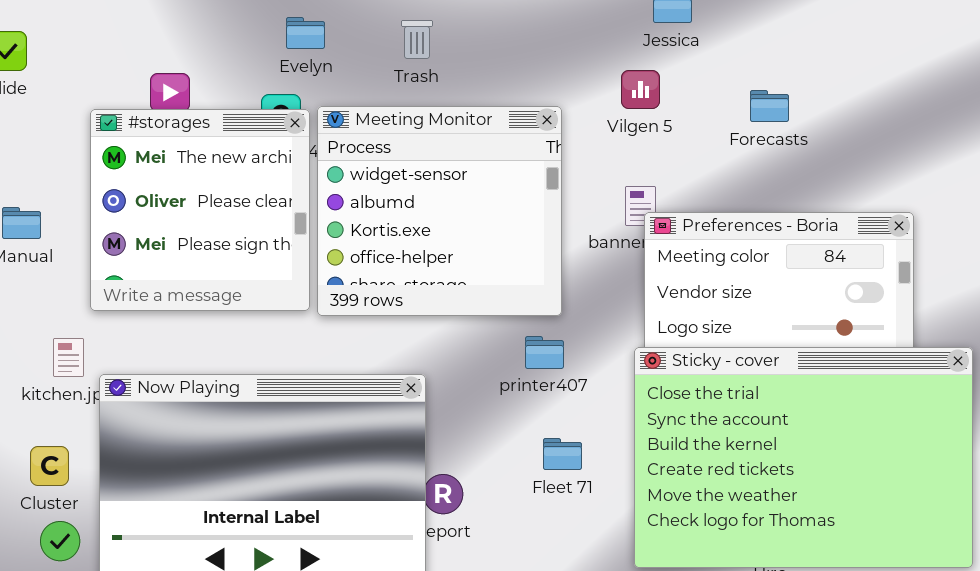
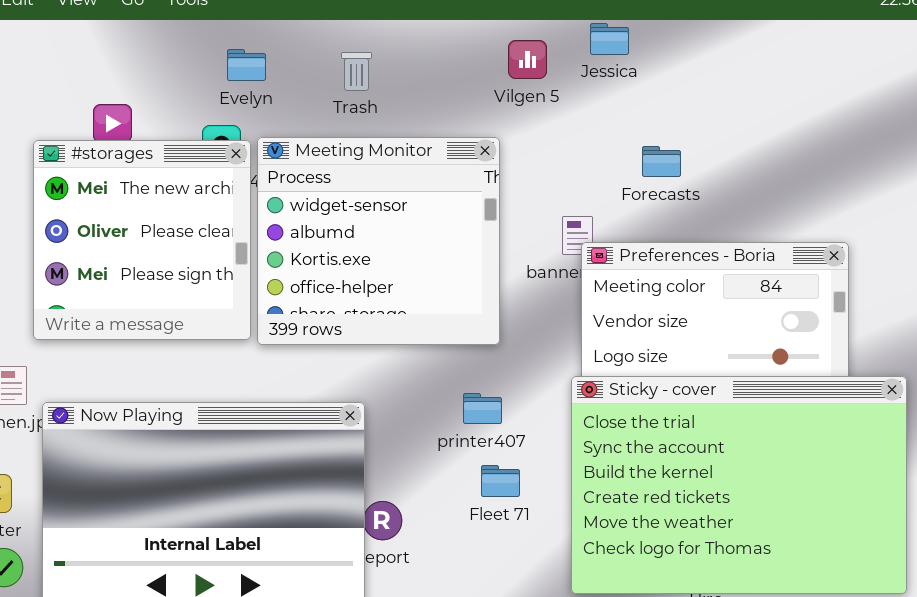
Vilgen 5: [621,70,660,109] -> [508,40,547,79], moved
Forecasts: [750,90,789,122] -> [642,146,681,177], moved
printer407: [525,336,564,369] -> [463,393,502,424], moved

